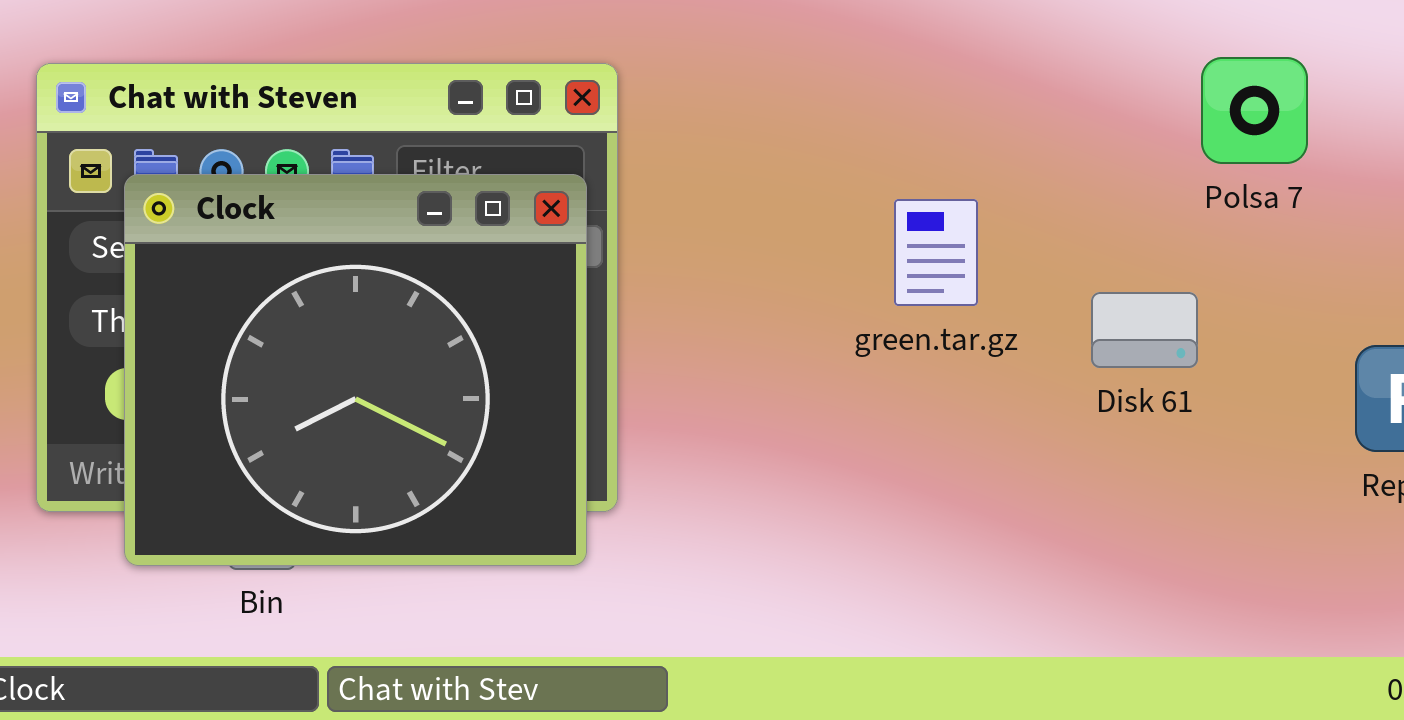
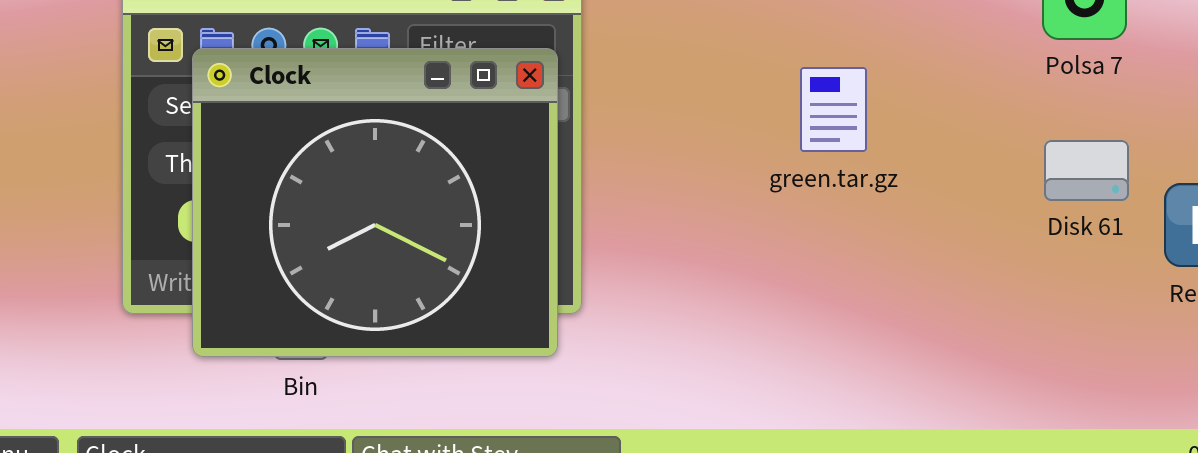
Disk 61: [1091,292,1198,368] -> [1044,140,1129,201], moved

